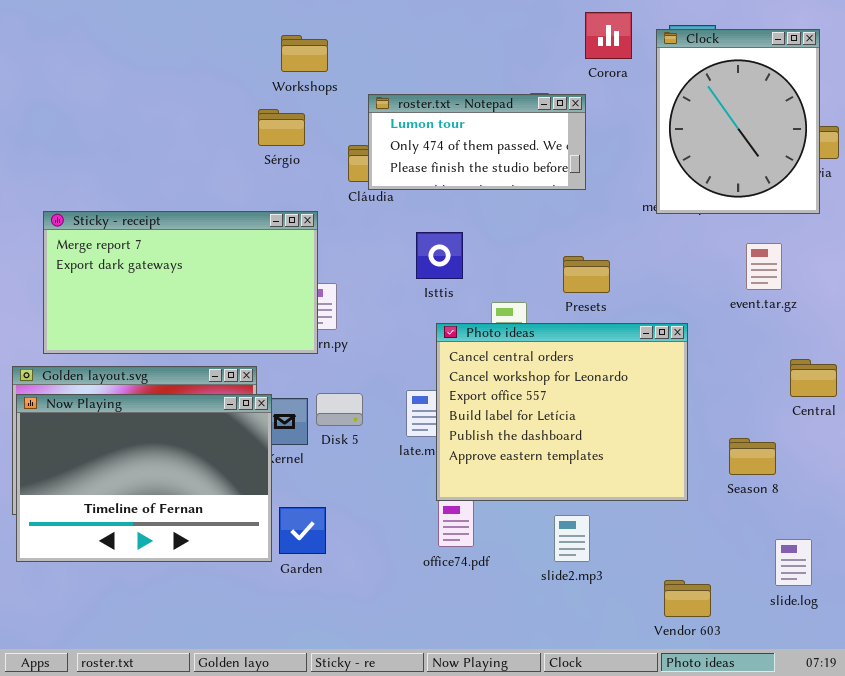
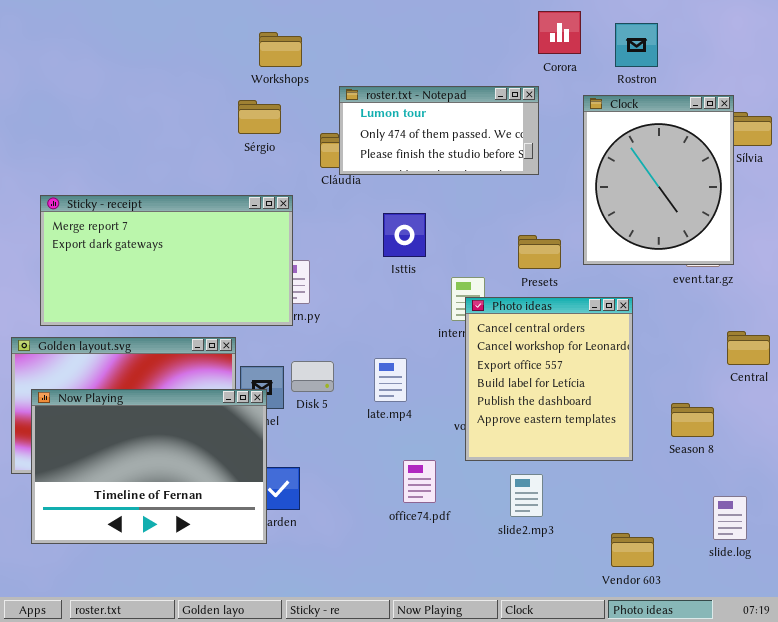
Clock: [656,29,820,214] -> [583,95,734,265], moved
Photo ideas: [436,323,688,501] -> [465,297,633,461], resized
Now Playing: [16,394,272,562] -> [31,389,267,544], moved

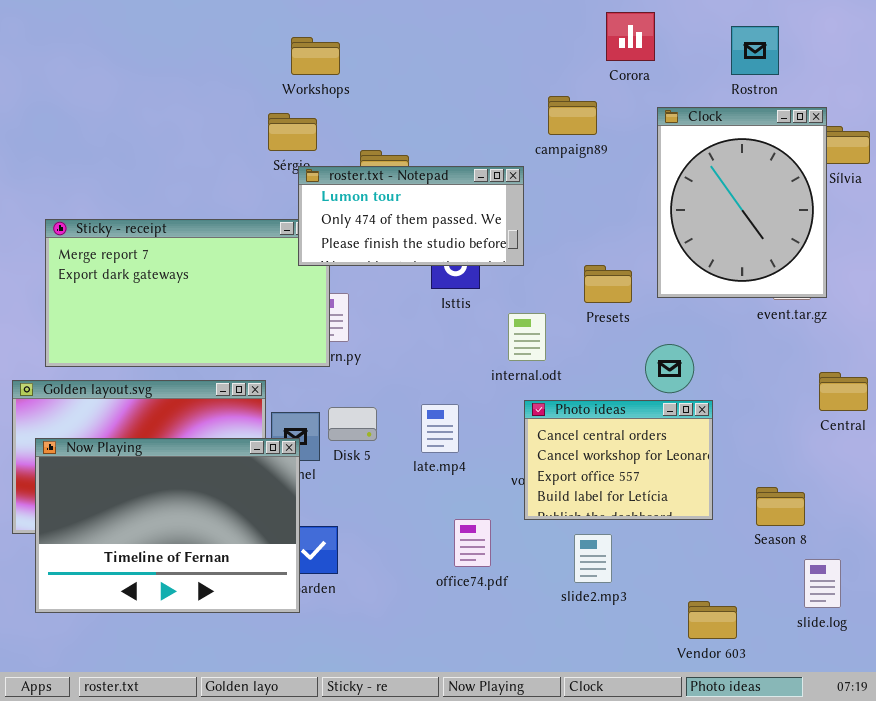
Rostron: [615,23,658,67] -> [731,26,779,75], moved
roster.txt - Notepad: [339,86,539,175] -> [298,166,524,266], moved
Photo ideas: [465,297,633,461] -> [524,400,713,520], resized
Season 8: [671,403,714,437] -> [756,487,805,526], moved

